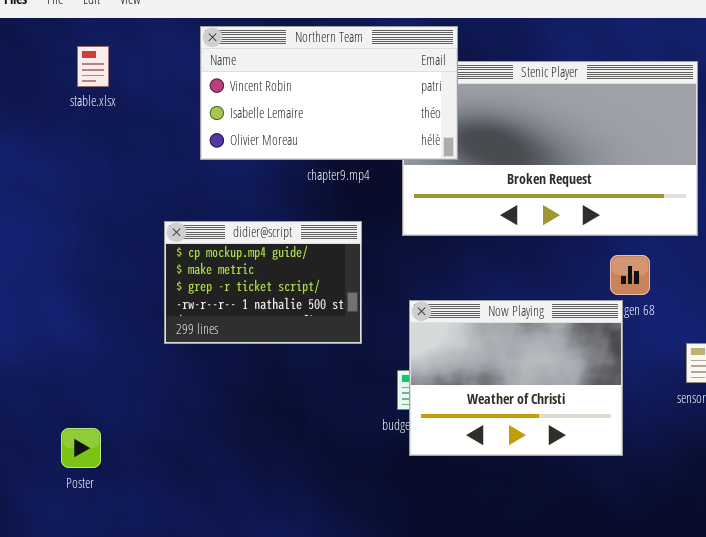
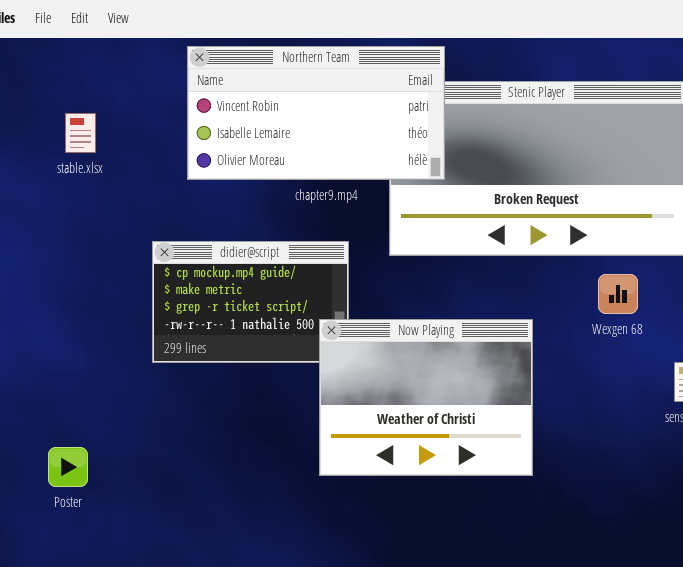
stable.xlsx: [77,46,109,87] -> [65,113,96,153], moved
Now Playing: [409,300,623,456] -> [319,319,533,476], moved

